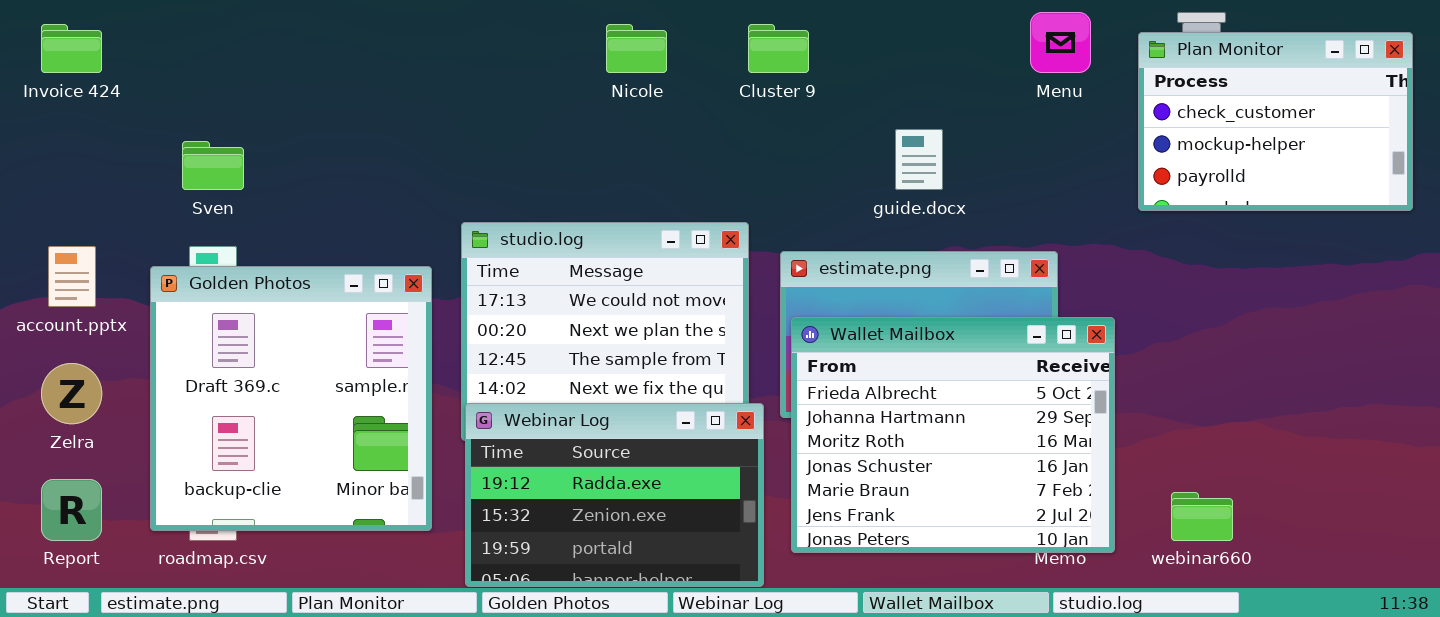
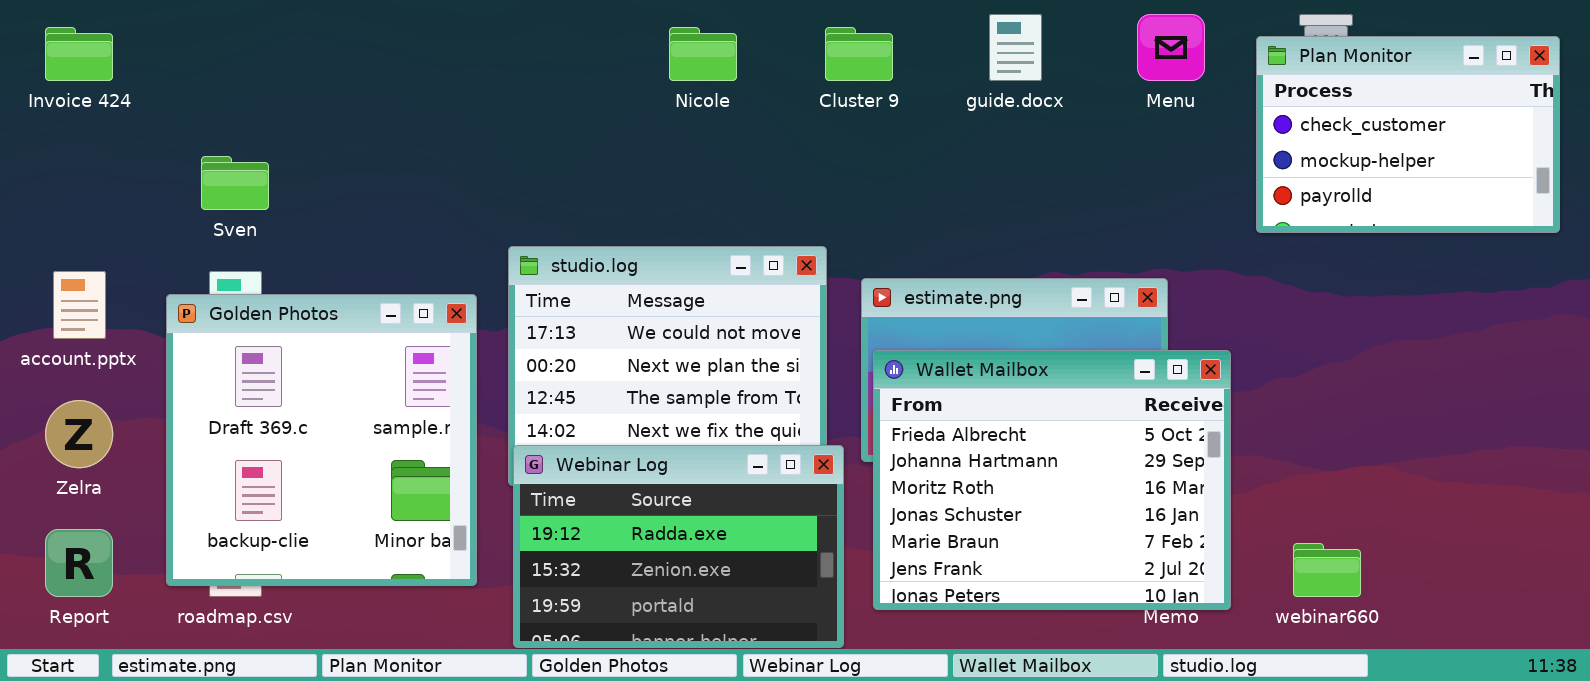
guide.docx: [895,129,943,190] -> [989,14,1042,81], moved

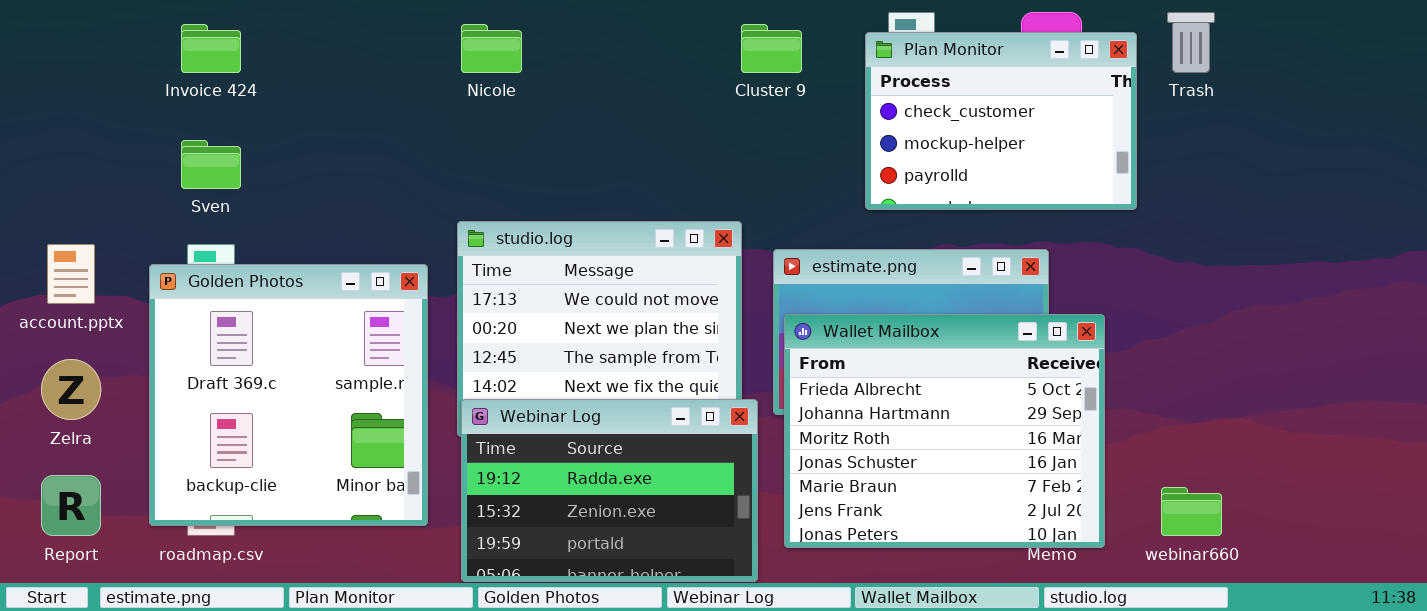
Invoice 424: [45,27,113,81] -> [181,24,241,73], moved
Nicole: [669,27,737,81] -> [461,24,522,73], moved
Plan Monitor: [1256,36,1560,233] -> [865,32,1137,210], moved

